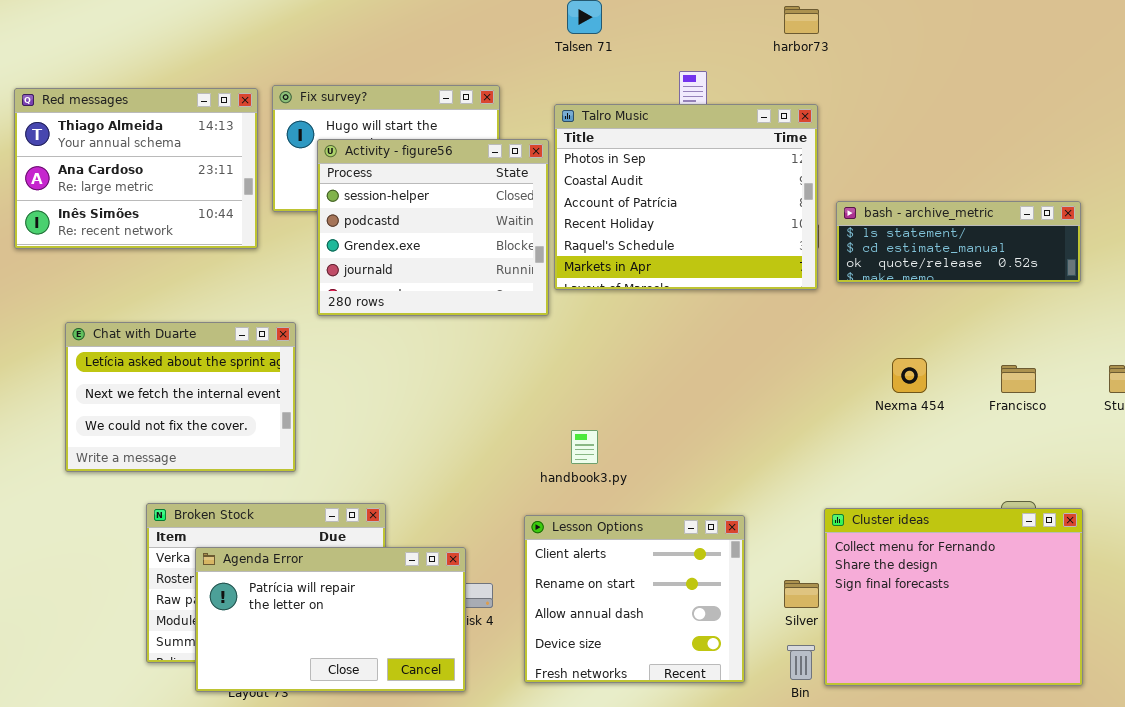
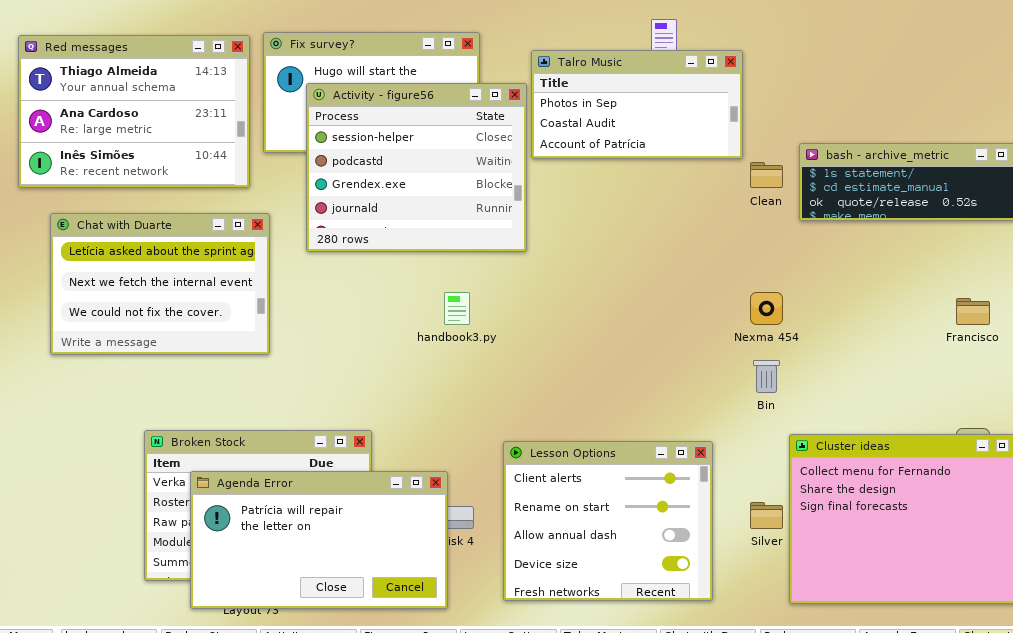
Talro Music: [554,104,818,290] -> [531,50,743,159], resized
Chat with Duarte: [65,322,296,472] -> [50,213,270,355], moved
Nexma 454: [892,358,927,393] -> [750,292,783,325], moved
handbook3.py: [571,430,598,464] -> [444,292,470,325], moved
Bin: [787,645,815,680] -> [753,360,780,393], moved

